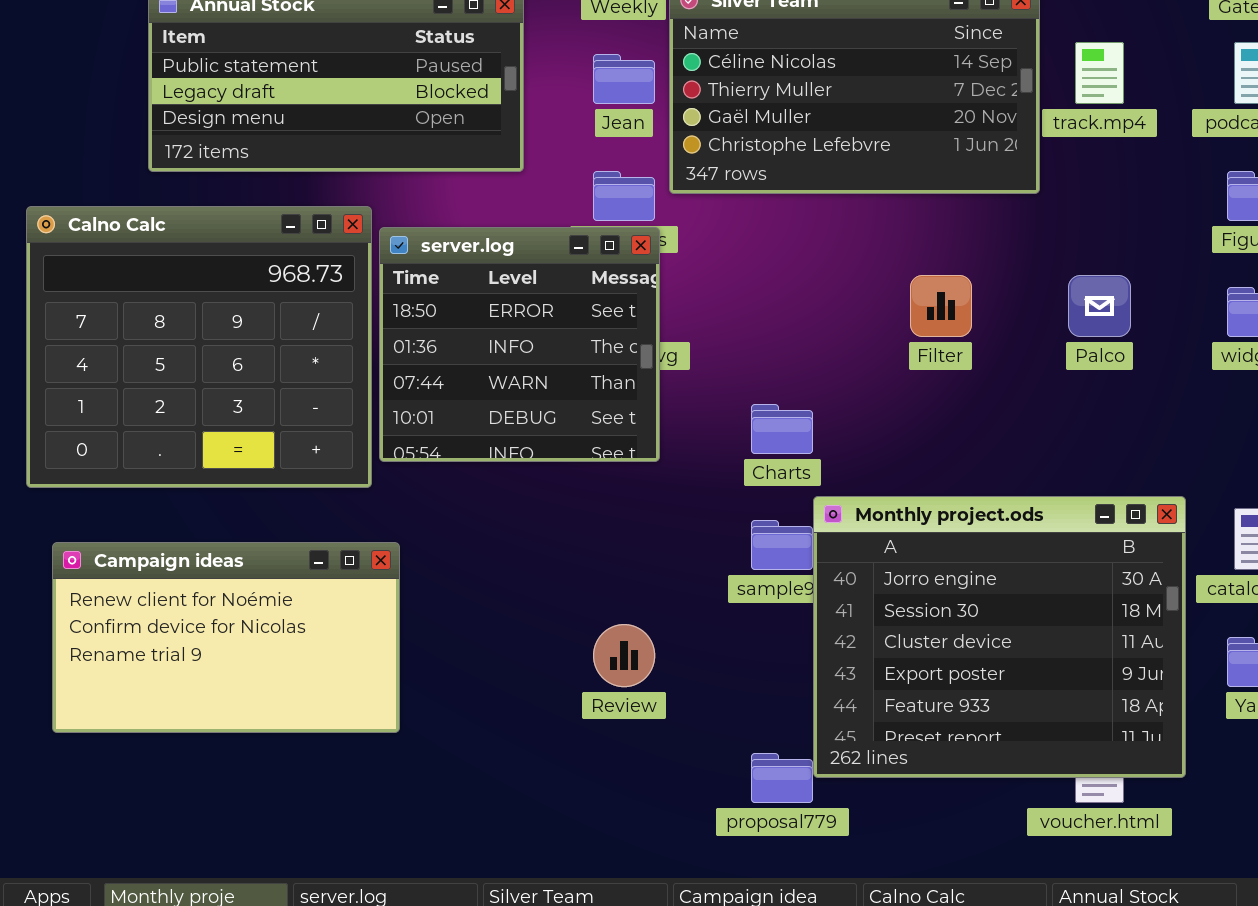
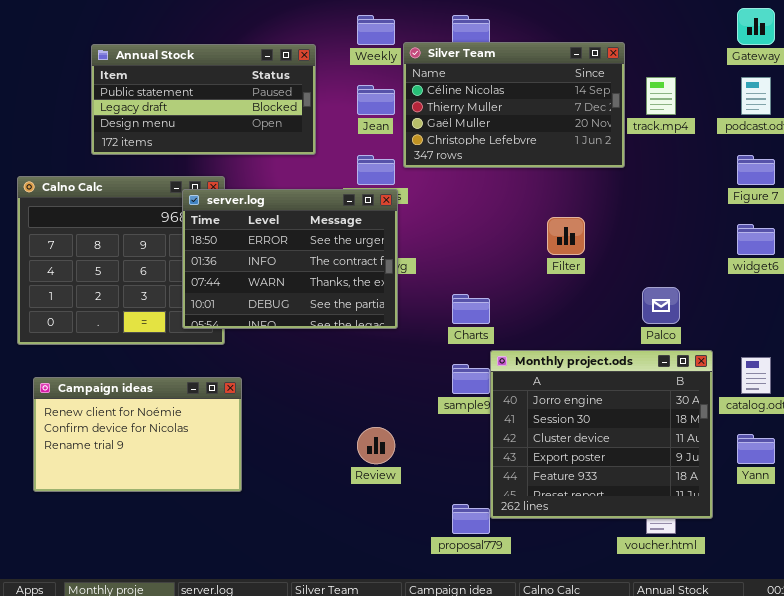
server.log: [379,227,660,462] -> [182,189,398,329], resized
Palco: [1068,275,1131,337] -> [642,287,680,324], moved

